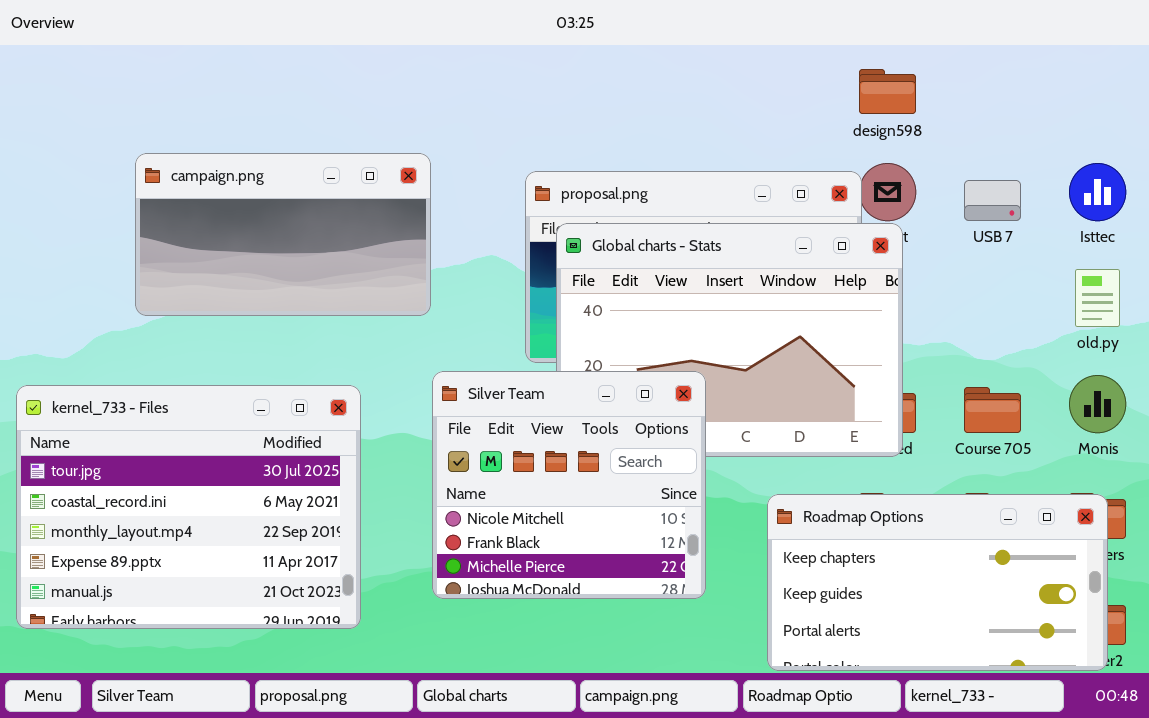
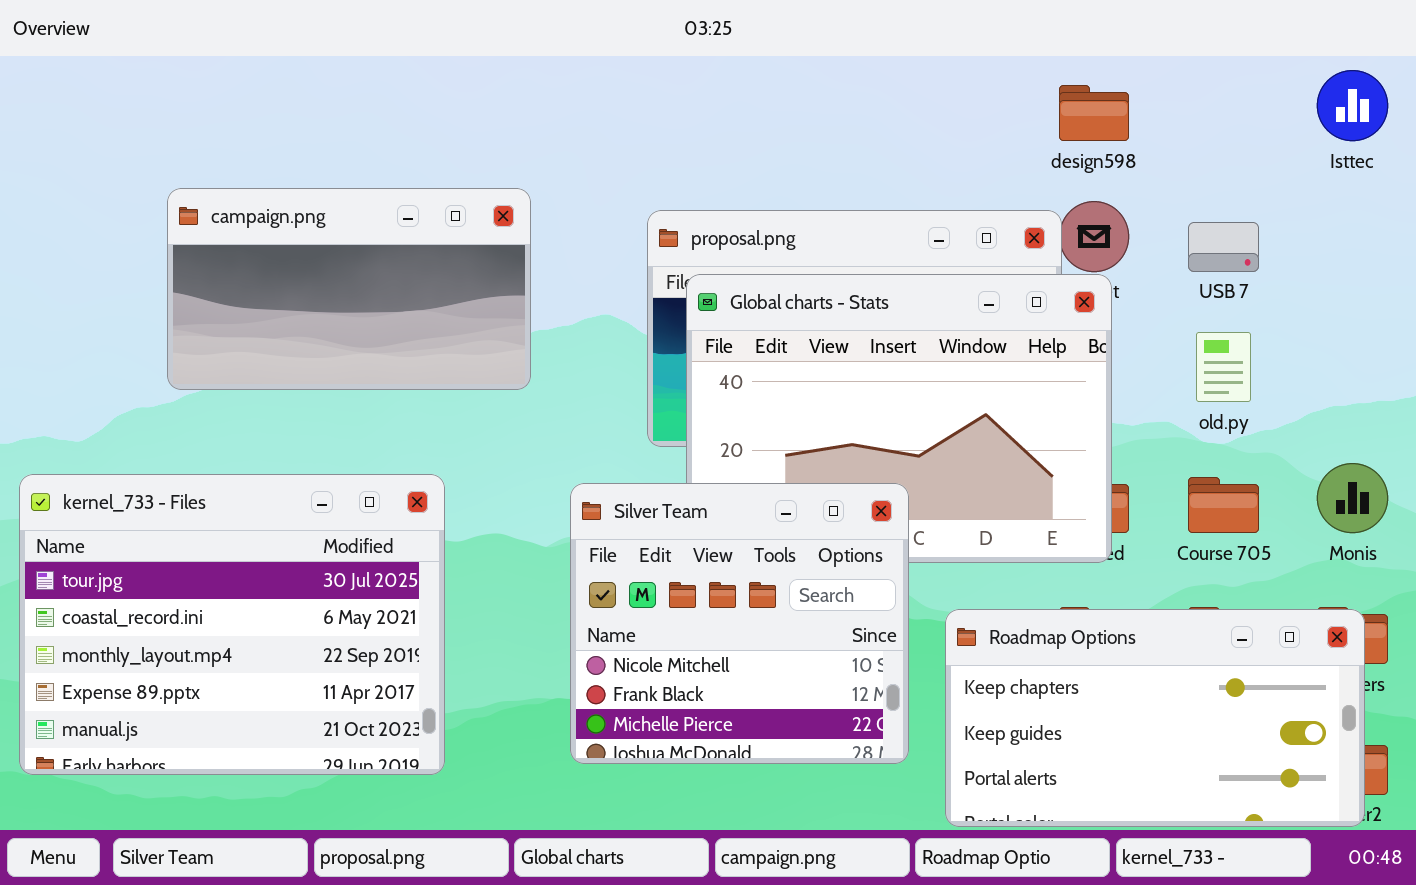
Isttec: [1069,163,1126,221] -> [1317,70,1388,141], moved
old.py: [1075,269,1120,327] -> [1196,332,1251,402], moved
Silver Team: [432,371,706,599] -> [570,483,909,764], moved

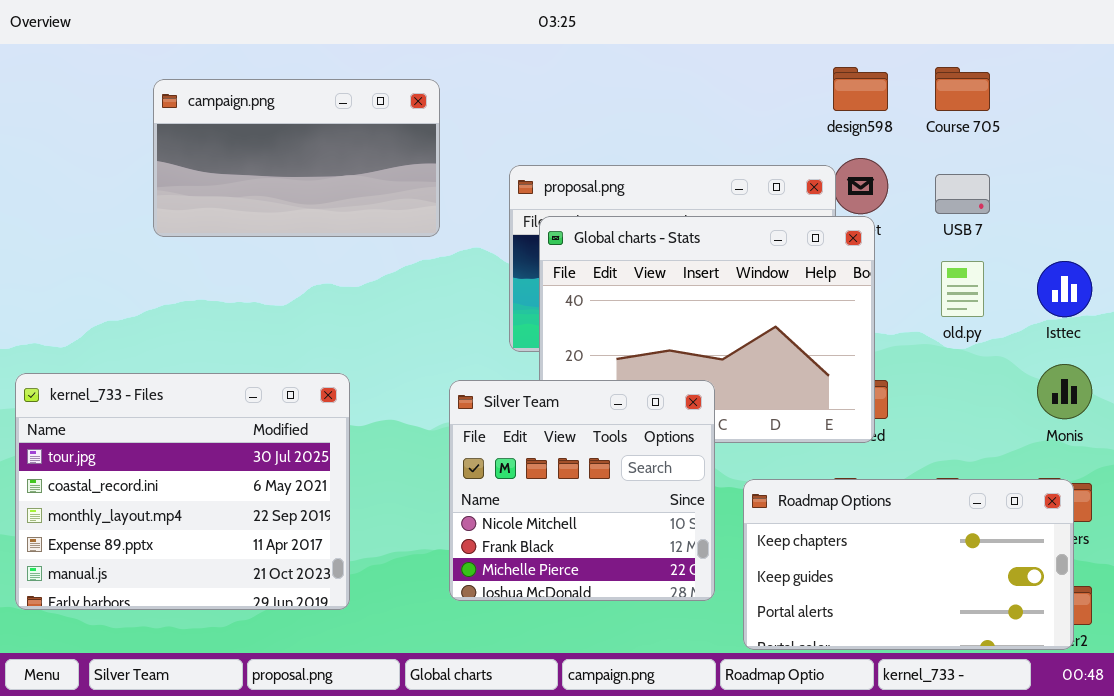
Isttec: [1317,70,1388,141] -> [1037,261,1092,317], moved
campaign.png: [167,188,531,390] -> [153,79,440,237], moved
Course 705: [1188,477,1259,533] -> [935,67,990,111], moved

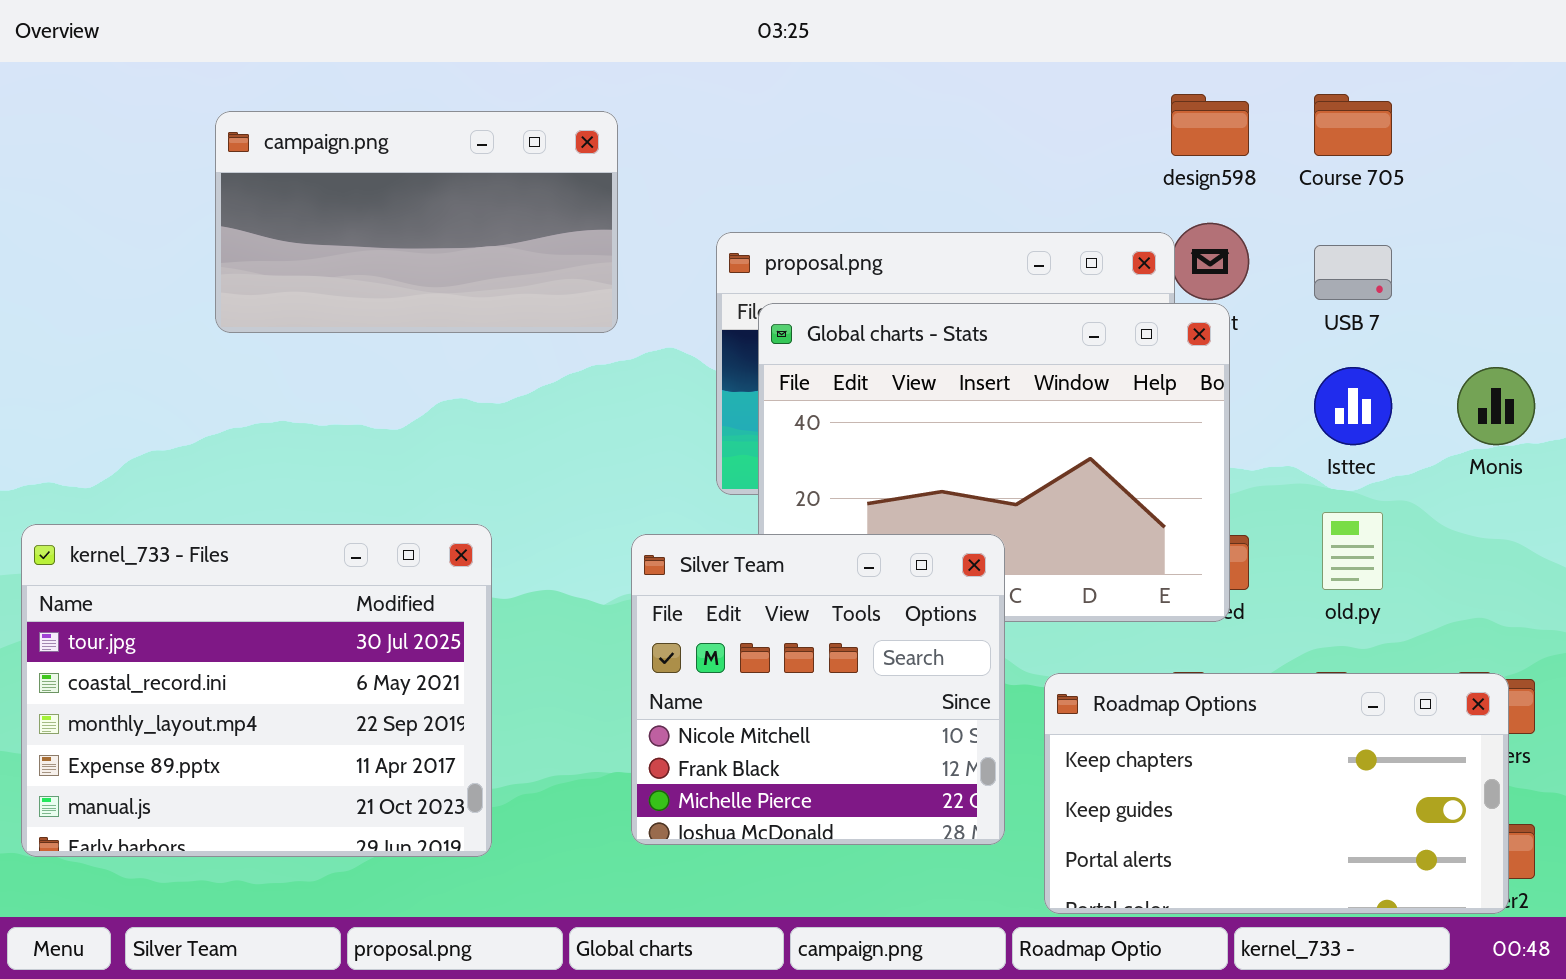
old.py: [941,261,984,317] -> [1322,512,1383,590], moved
Isttec: [1037,261,1092,317] -> [1314,367,1392,445], moved
Monis: [1037,364,1092,419] -> [1457,367,1535,445], moved

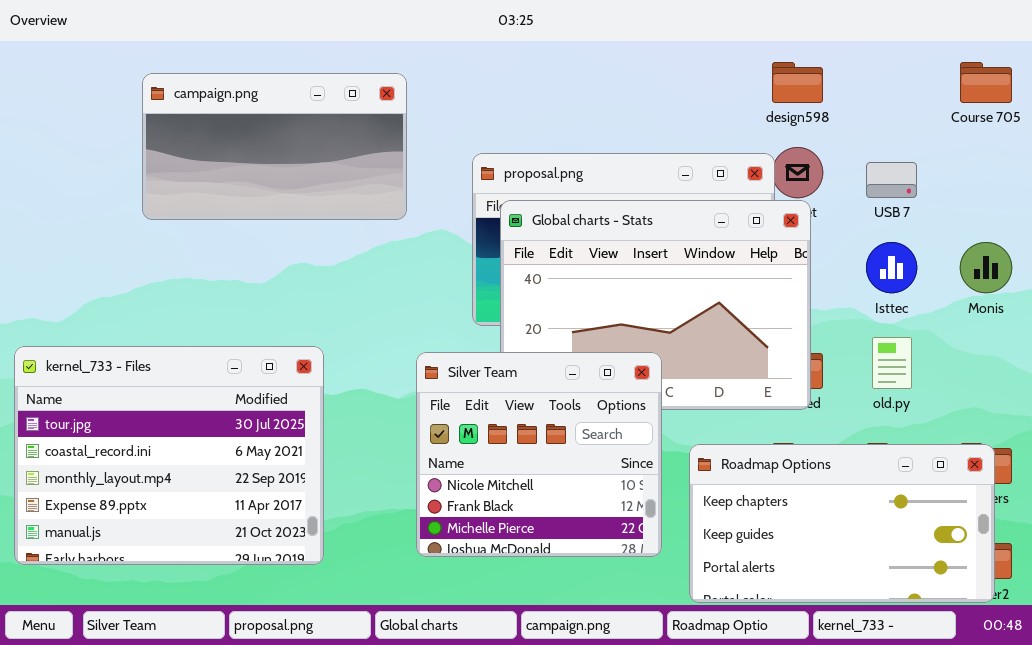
Course 705: [1314,94,1392,156] -> [960,62,1012,103], moved

